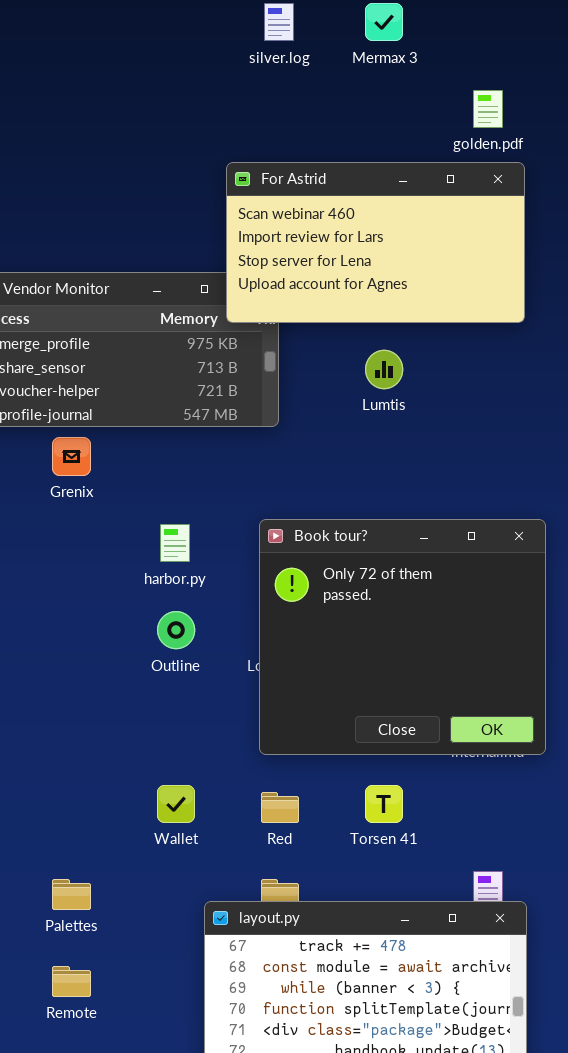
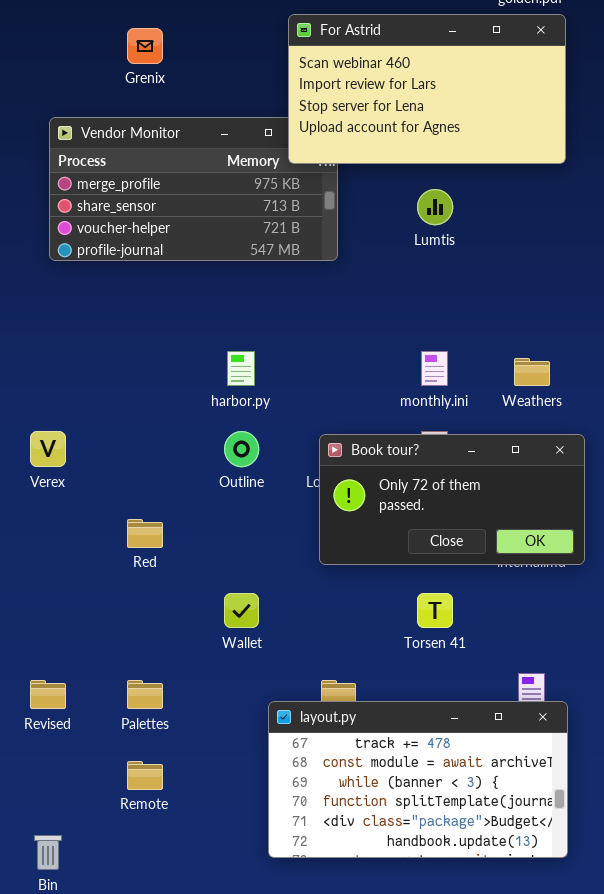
Grenix: [52,437,91,476] -> [127,28,163,64], moved
Book tour?: [259,519,546,755] -> [319,434,585,565], resized
Red: [261,792,299,823] -> [127,519,163,548], moved

